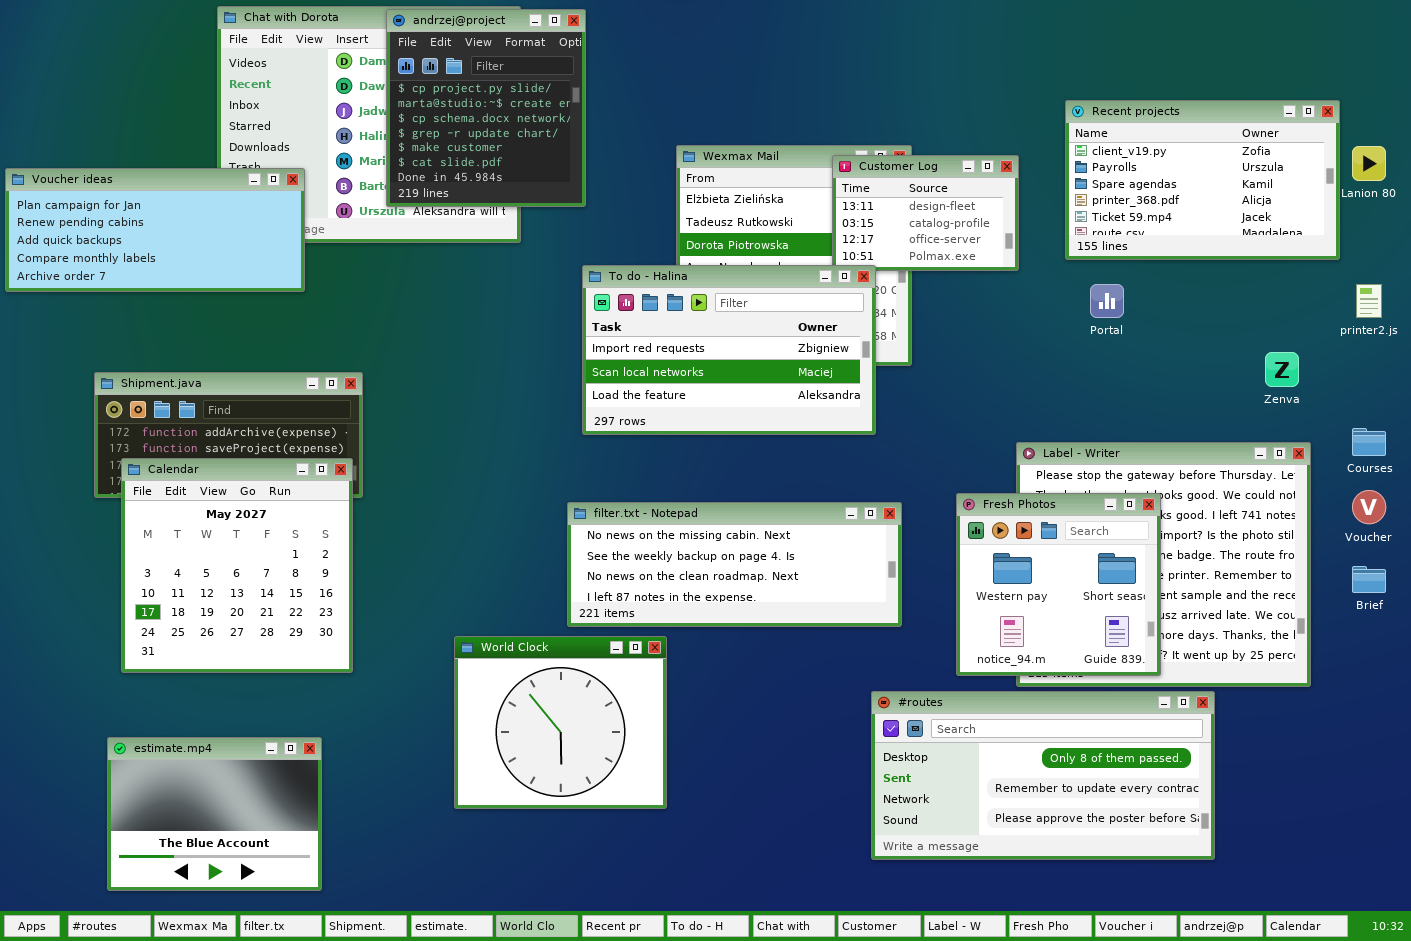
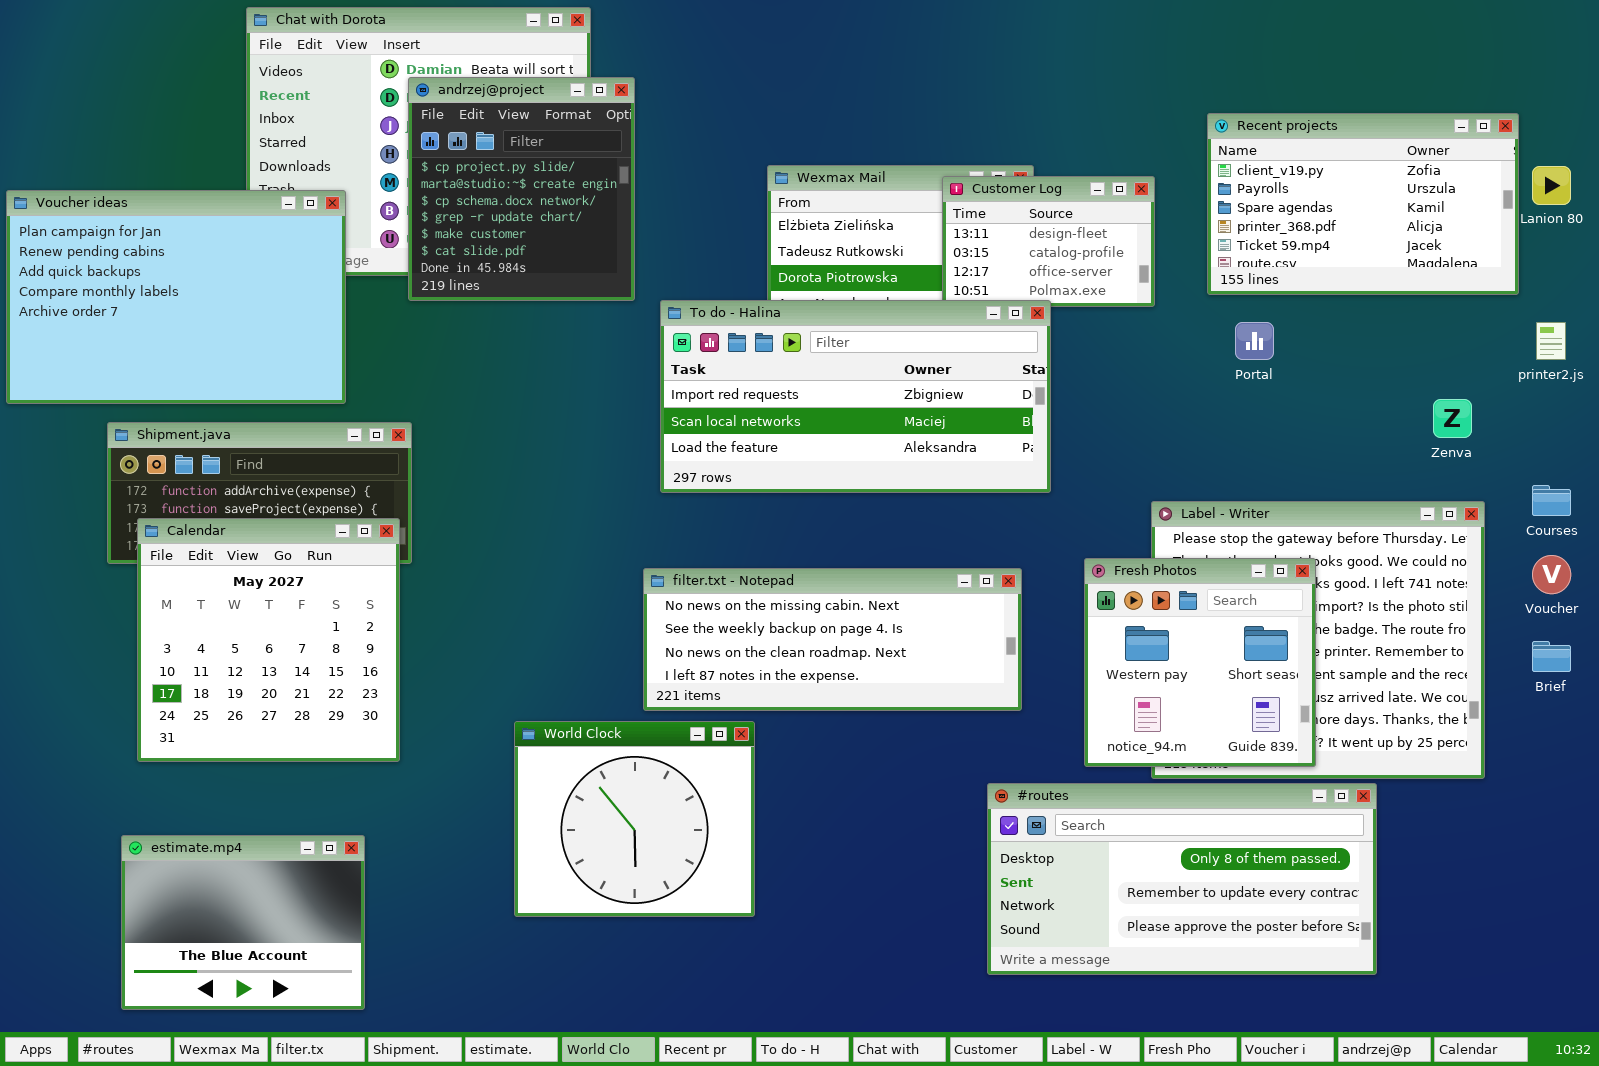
andrzej@project: [386,9,586,207] -> [408,77,635,301], moved
Voucher ideas: [5,168,305,292] -> [6,190,346,404], resized
To do - Halina: [582,265,876,435] -> [660,300,1051,493], resized

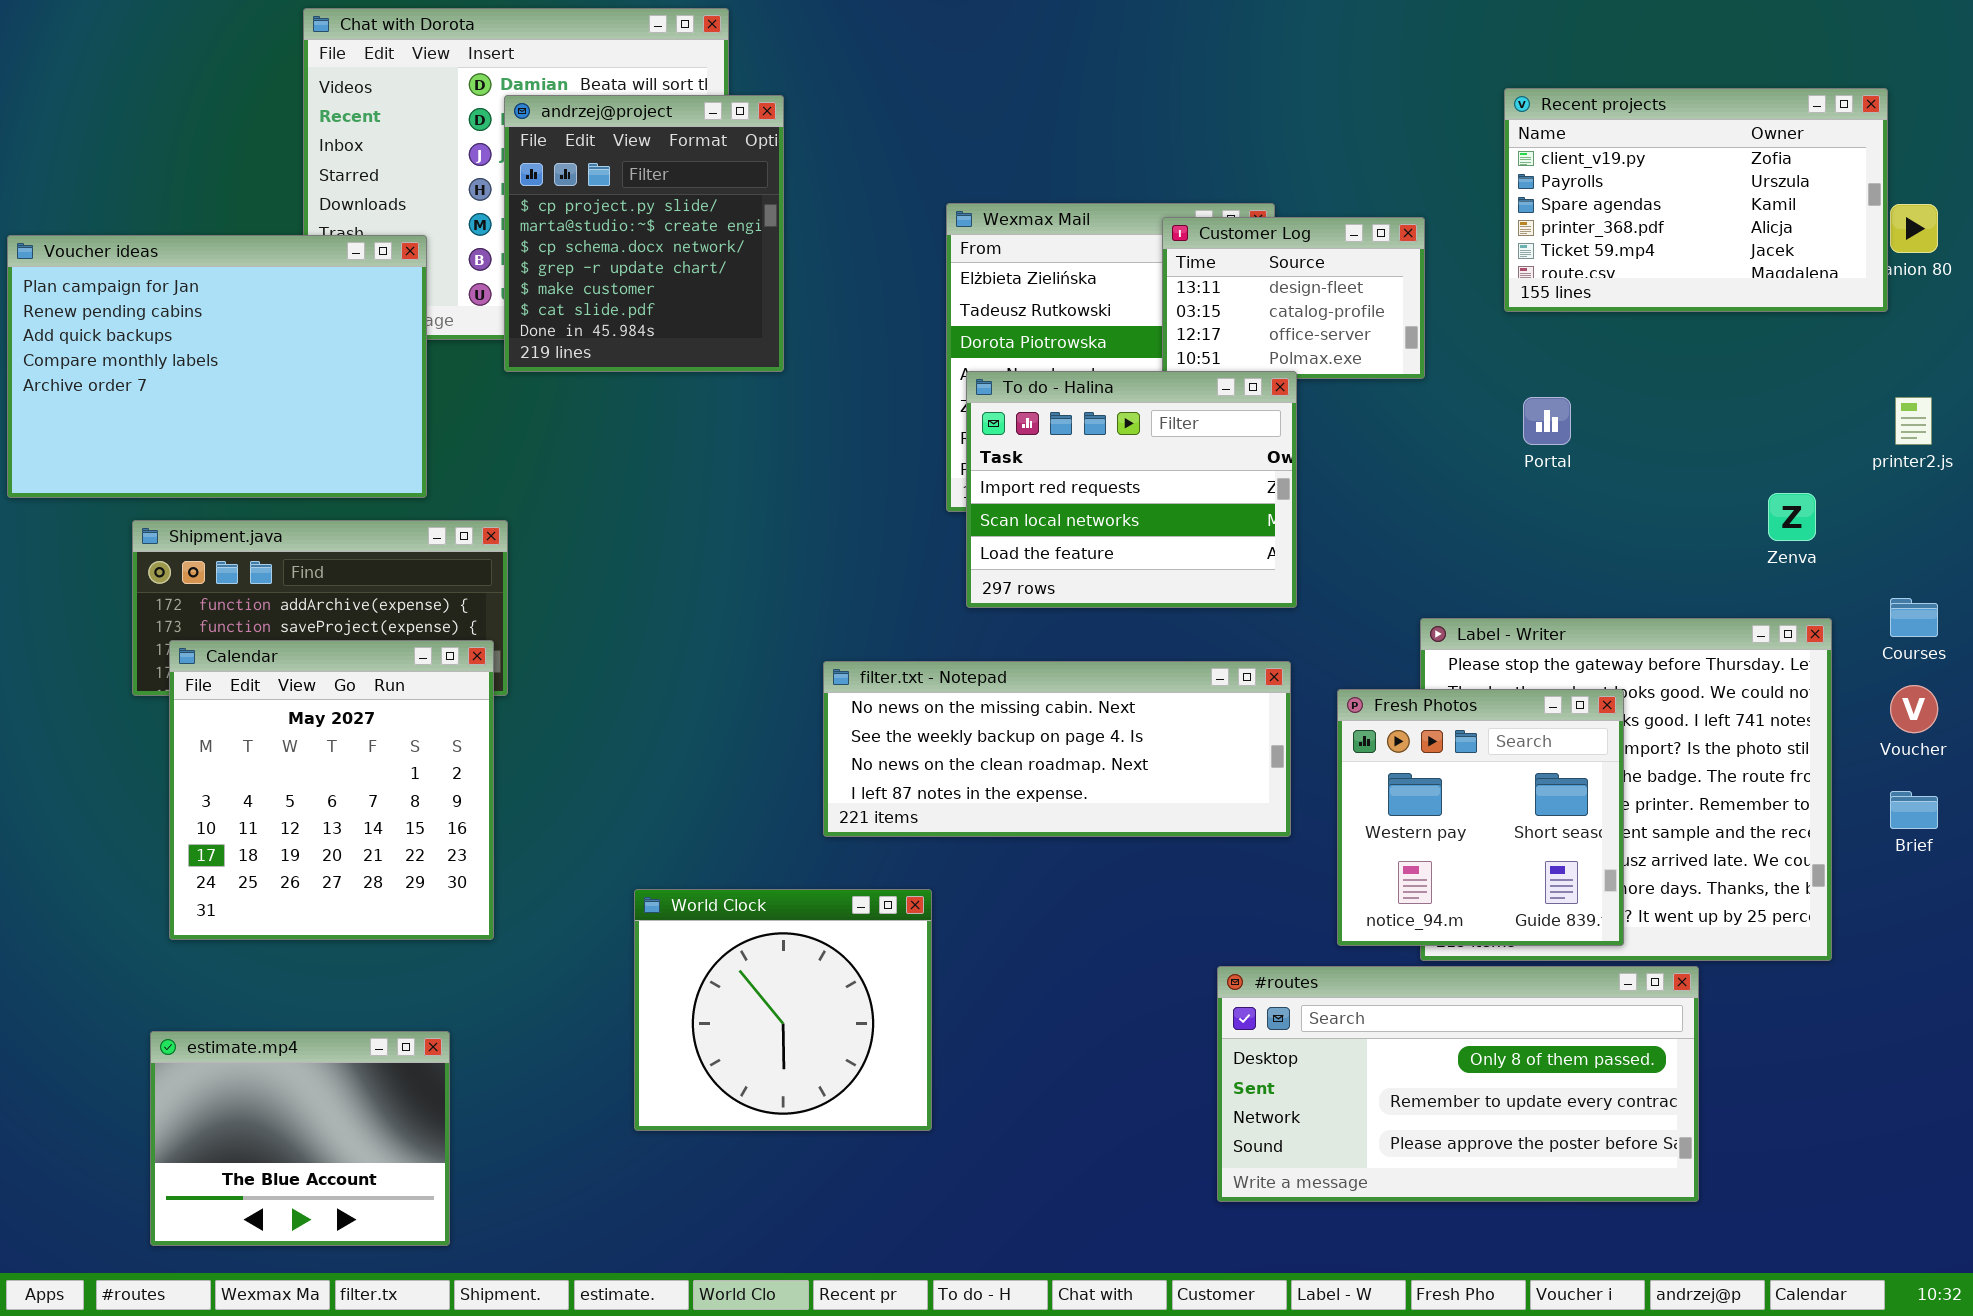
Recent projects: [1207,113,1519,295] -> [1504,88,1888,312], moved
To do - Halina: [660,300,1051,493] -> [966,371,1297,608], resized
filter.txt - Notepad: [643,568,1022,711] -> [823,661,1291,837], moved

